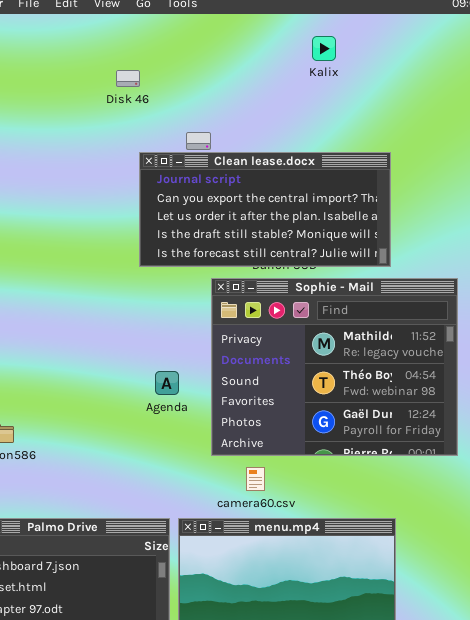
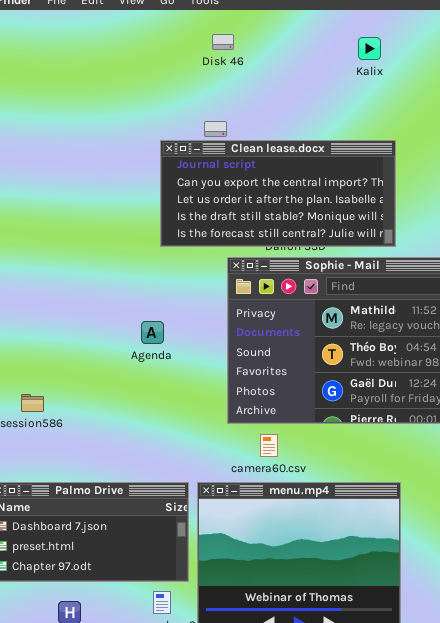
Kalix: [312,36,336,61] -> [358,37,381,60], moved
Disk 46: [116,70,140,87] -> [212,34,234,50], moved
Agenda: [155,371,179,395] -> [141,321,164,344], moved

